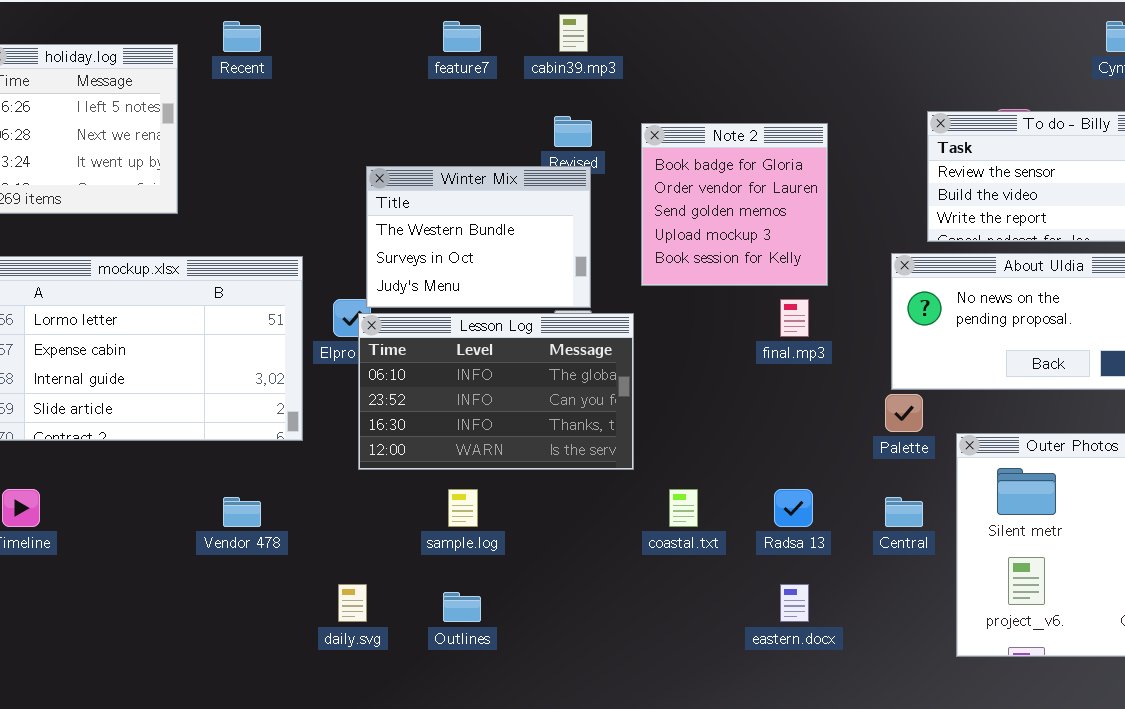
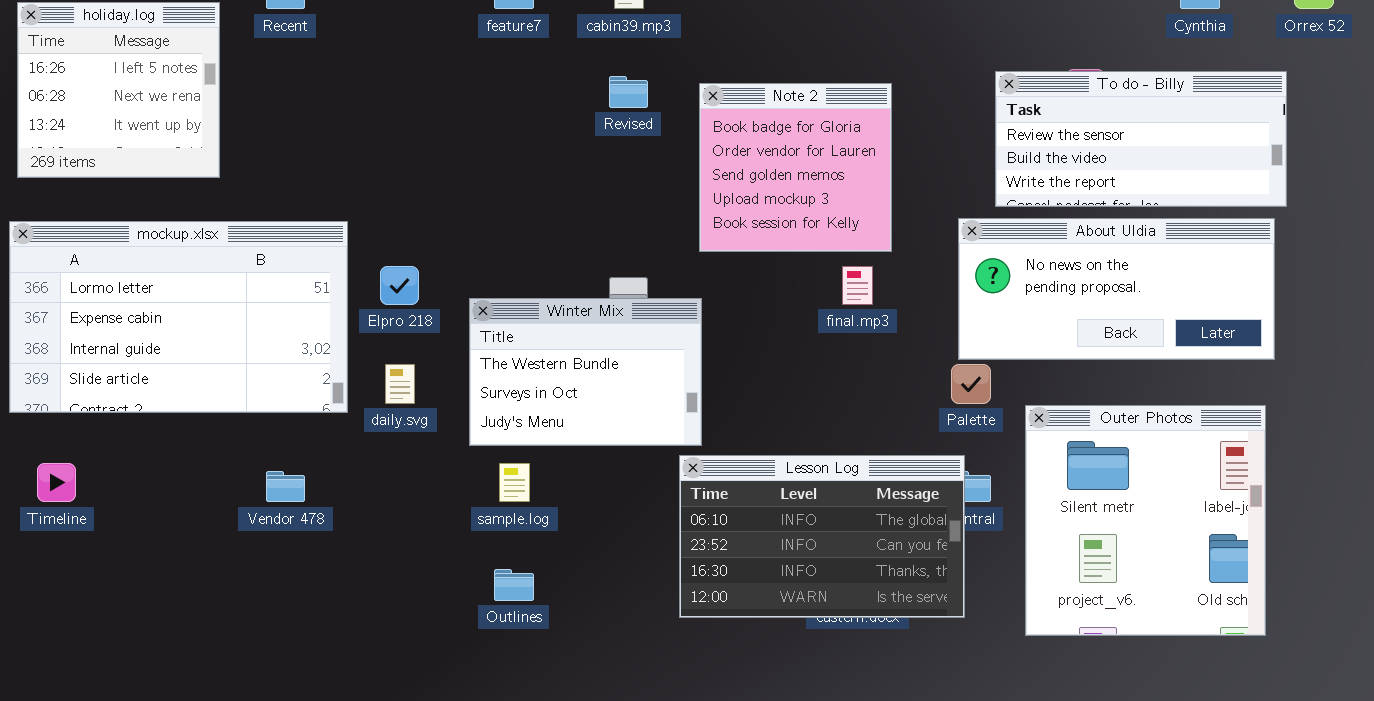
Winter Mix: [366,166,591,308] -> [469,298,702,446], moved
Lesson Log: [358,313,634,470] -> [679,455,965,618], moved
daily.svg: [338,584,367,622] -> [385,364,415,404], moved

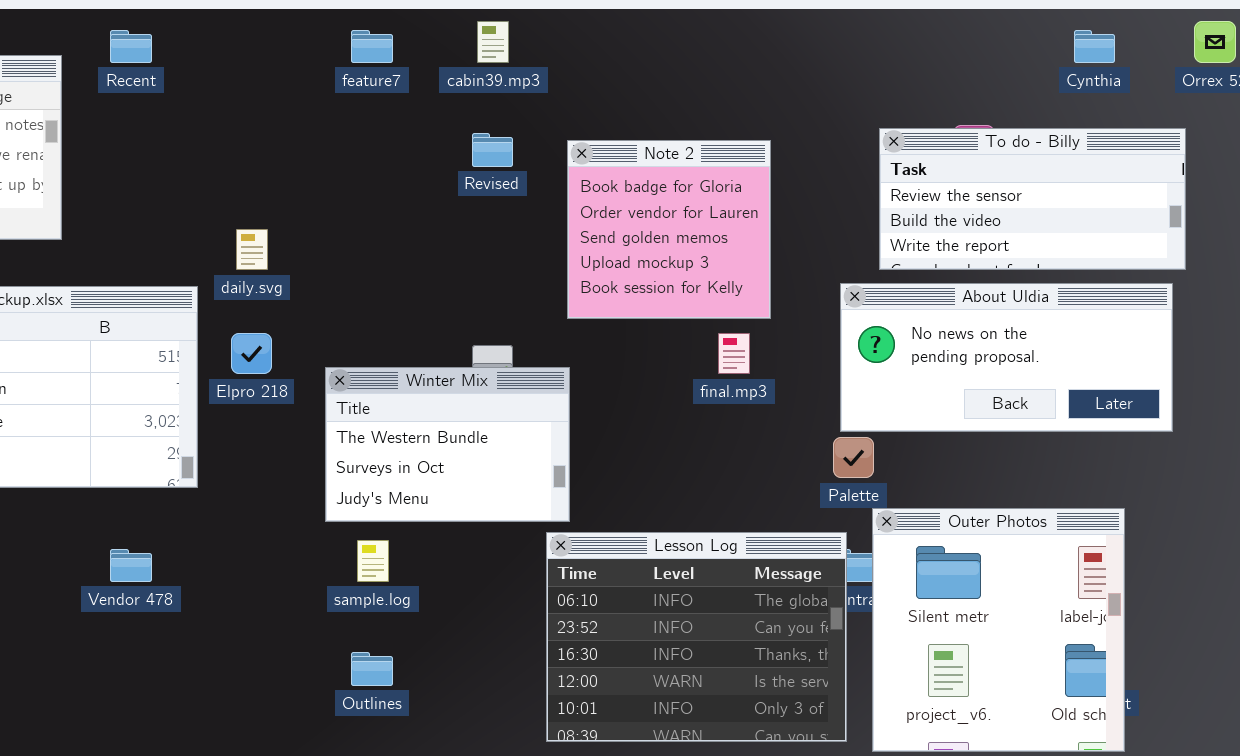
daily.svg: [385,364,415,404] -> [236,229,268,270], moved
Outer Photos: [1025,405,1266,636] -> [872,508,1125,752], moved
Lesson Log: [679,455,965,618] -> [546,532,847,742], resized

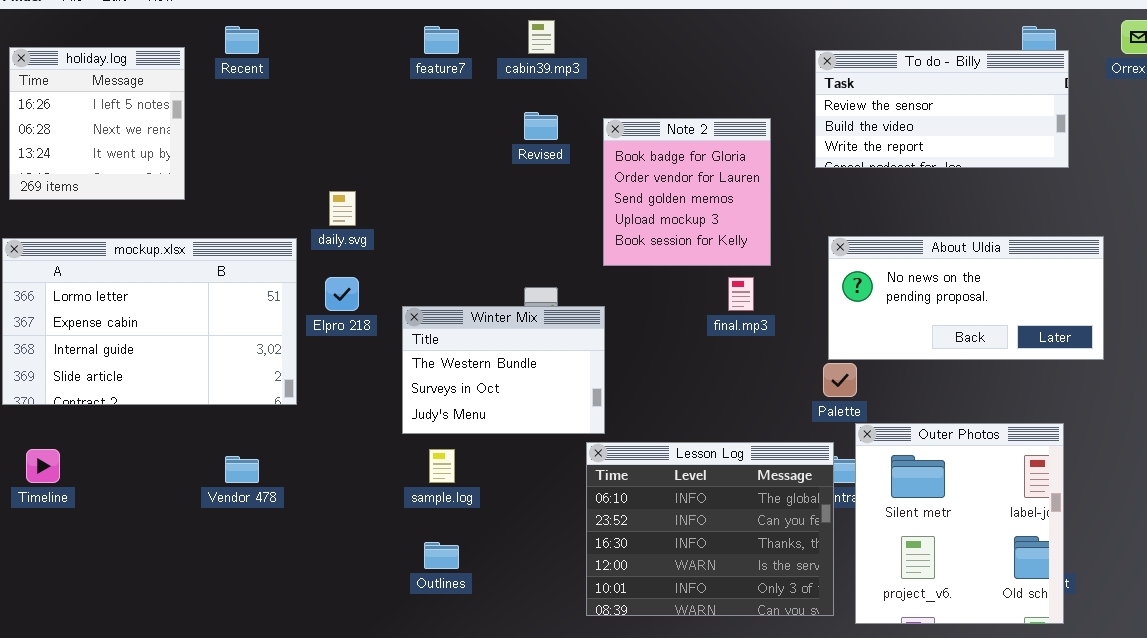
To do - Billy: [879,128,1186,270] -> [815,50,1069,168], moved

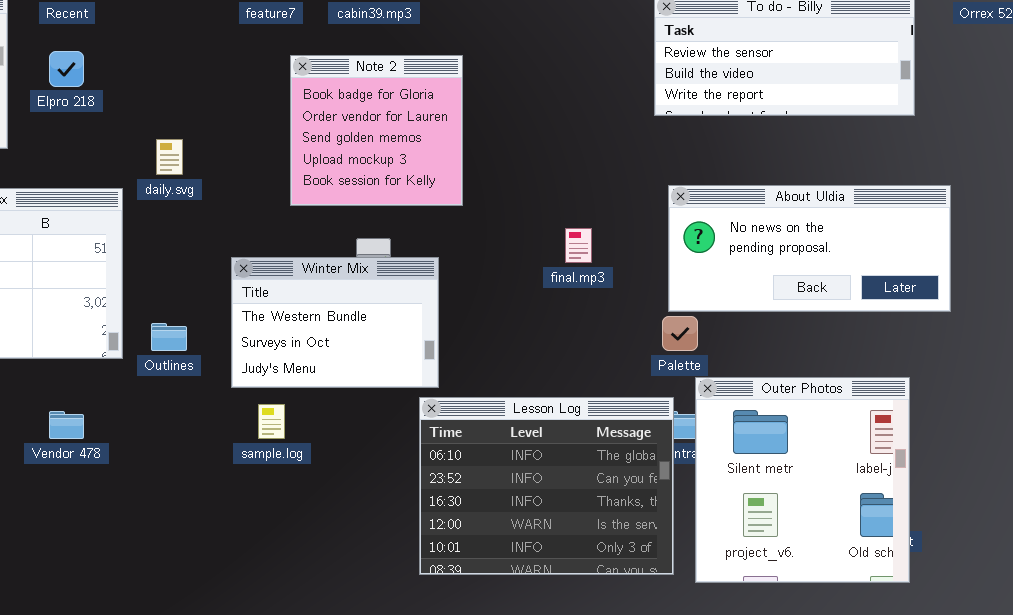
Note 2: [603,118,771,266] -> [290,55,463,206], moved
Elpro 218: [325,277,359,311] -> [49,51,84,87], moved
Outlines: [424,542,459,569] -> [151,323,187,351], moved

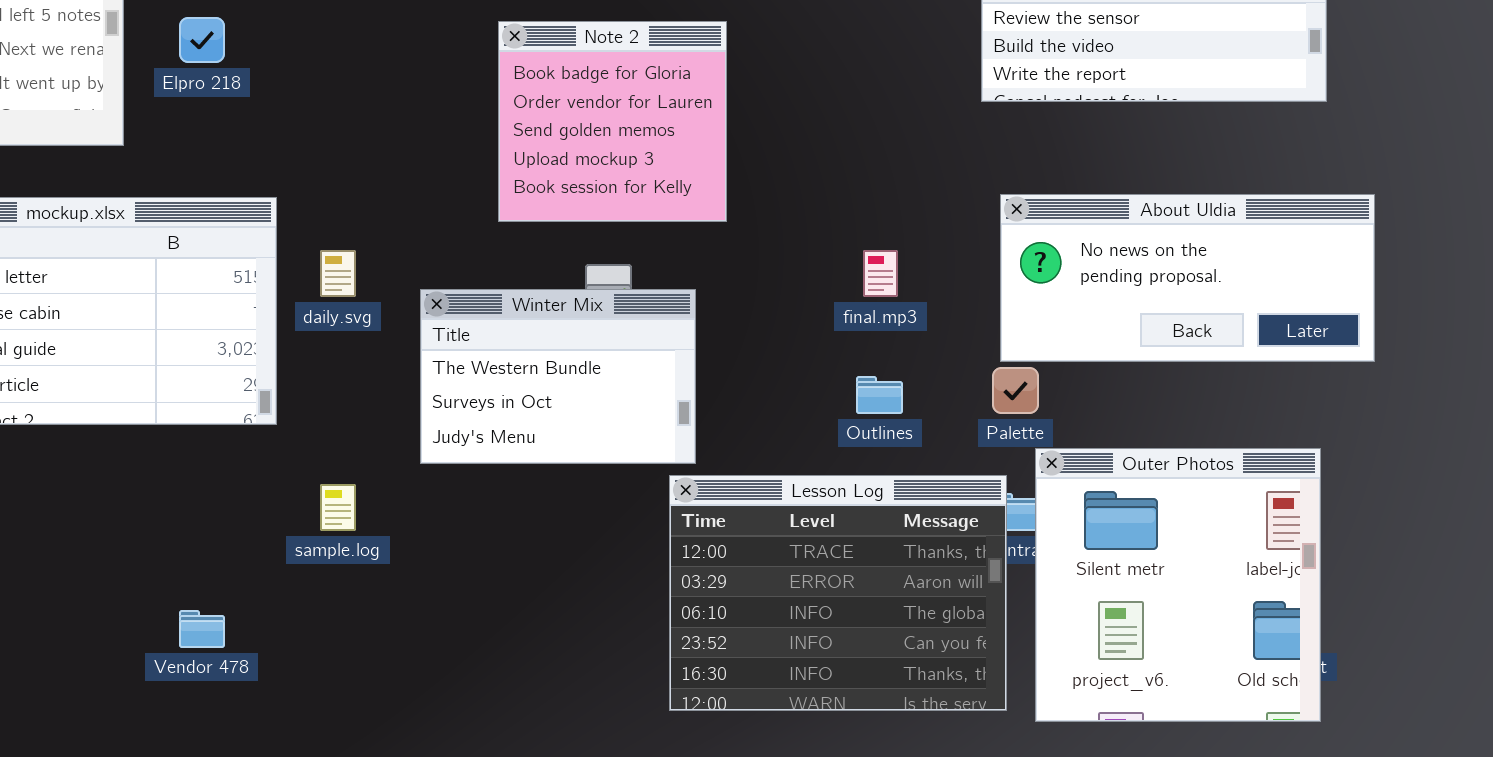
daily.svg: [156,139,183,175] -> [320,250,356,297], moved
Outlines: [151,323,187,351] -> [856,376,903,414], moved
Lesson Log: [419,397,674,575] -> [669,475,1007,711], scrolled up 2 rows
sample.log: [258,404,285,439] -> [320,484,356,531], moved
Vendor 478: [49,411,84,439] -> [179,610,225,648], moved

